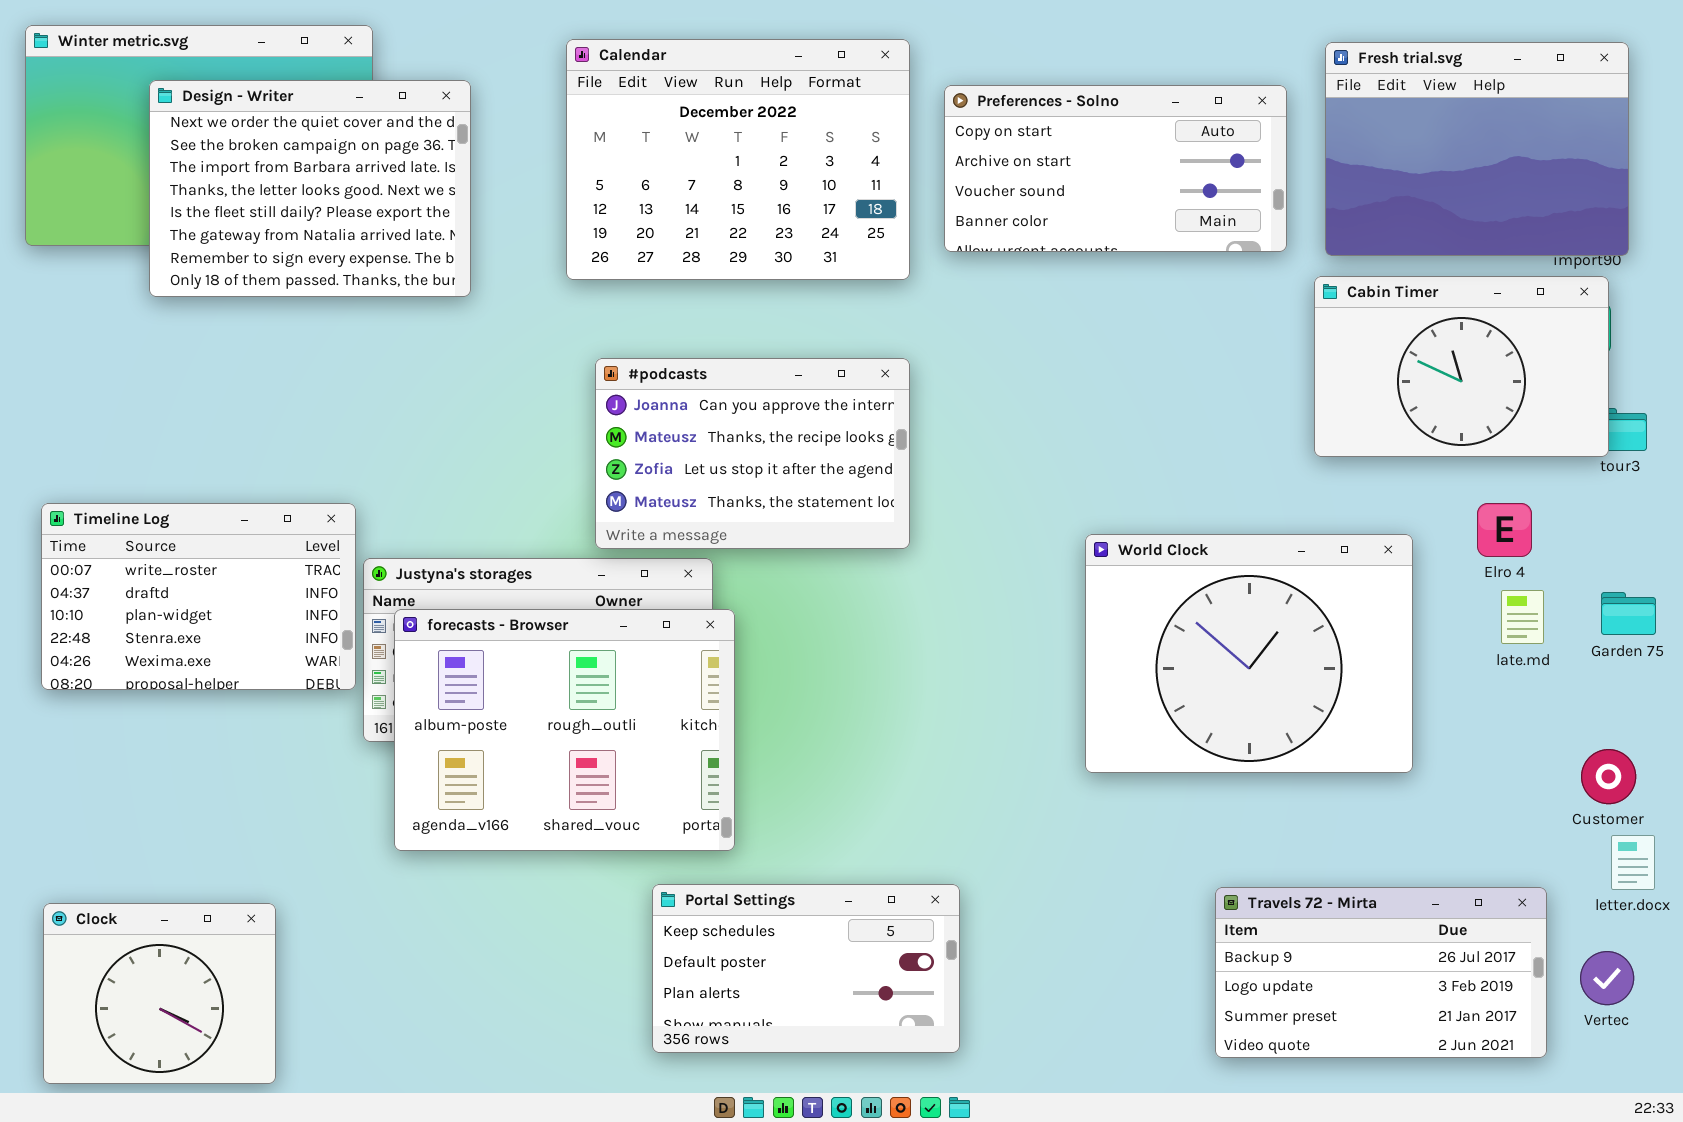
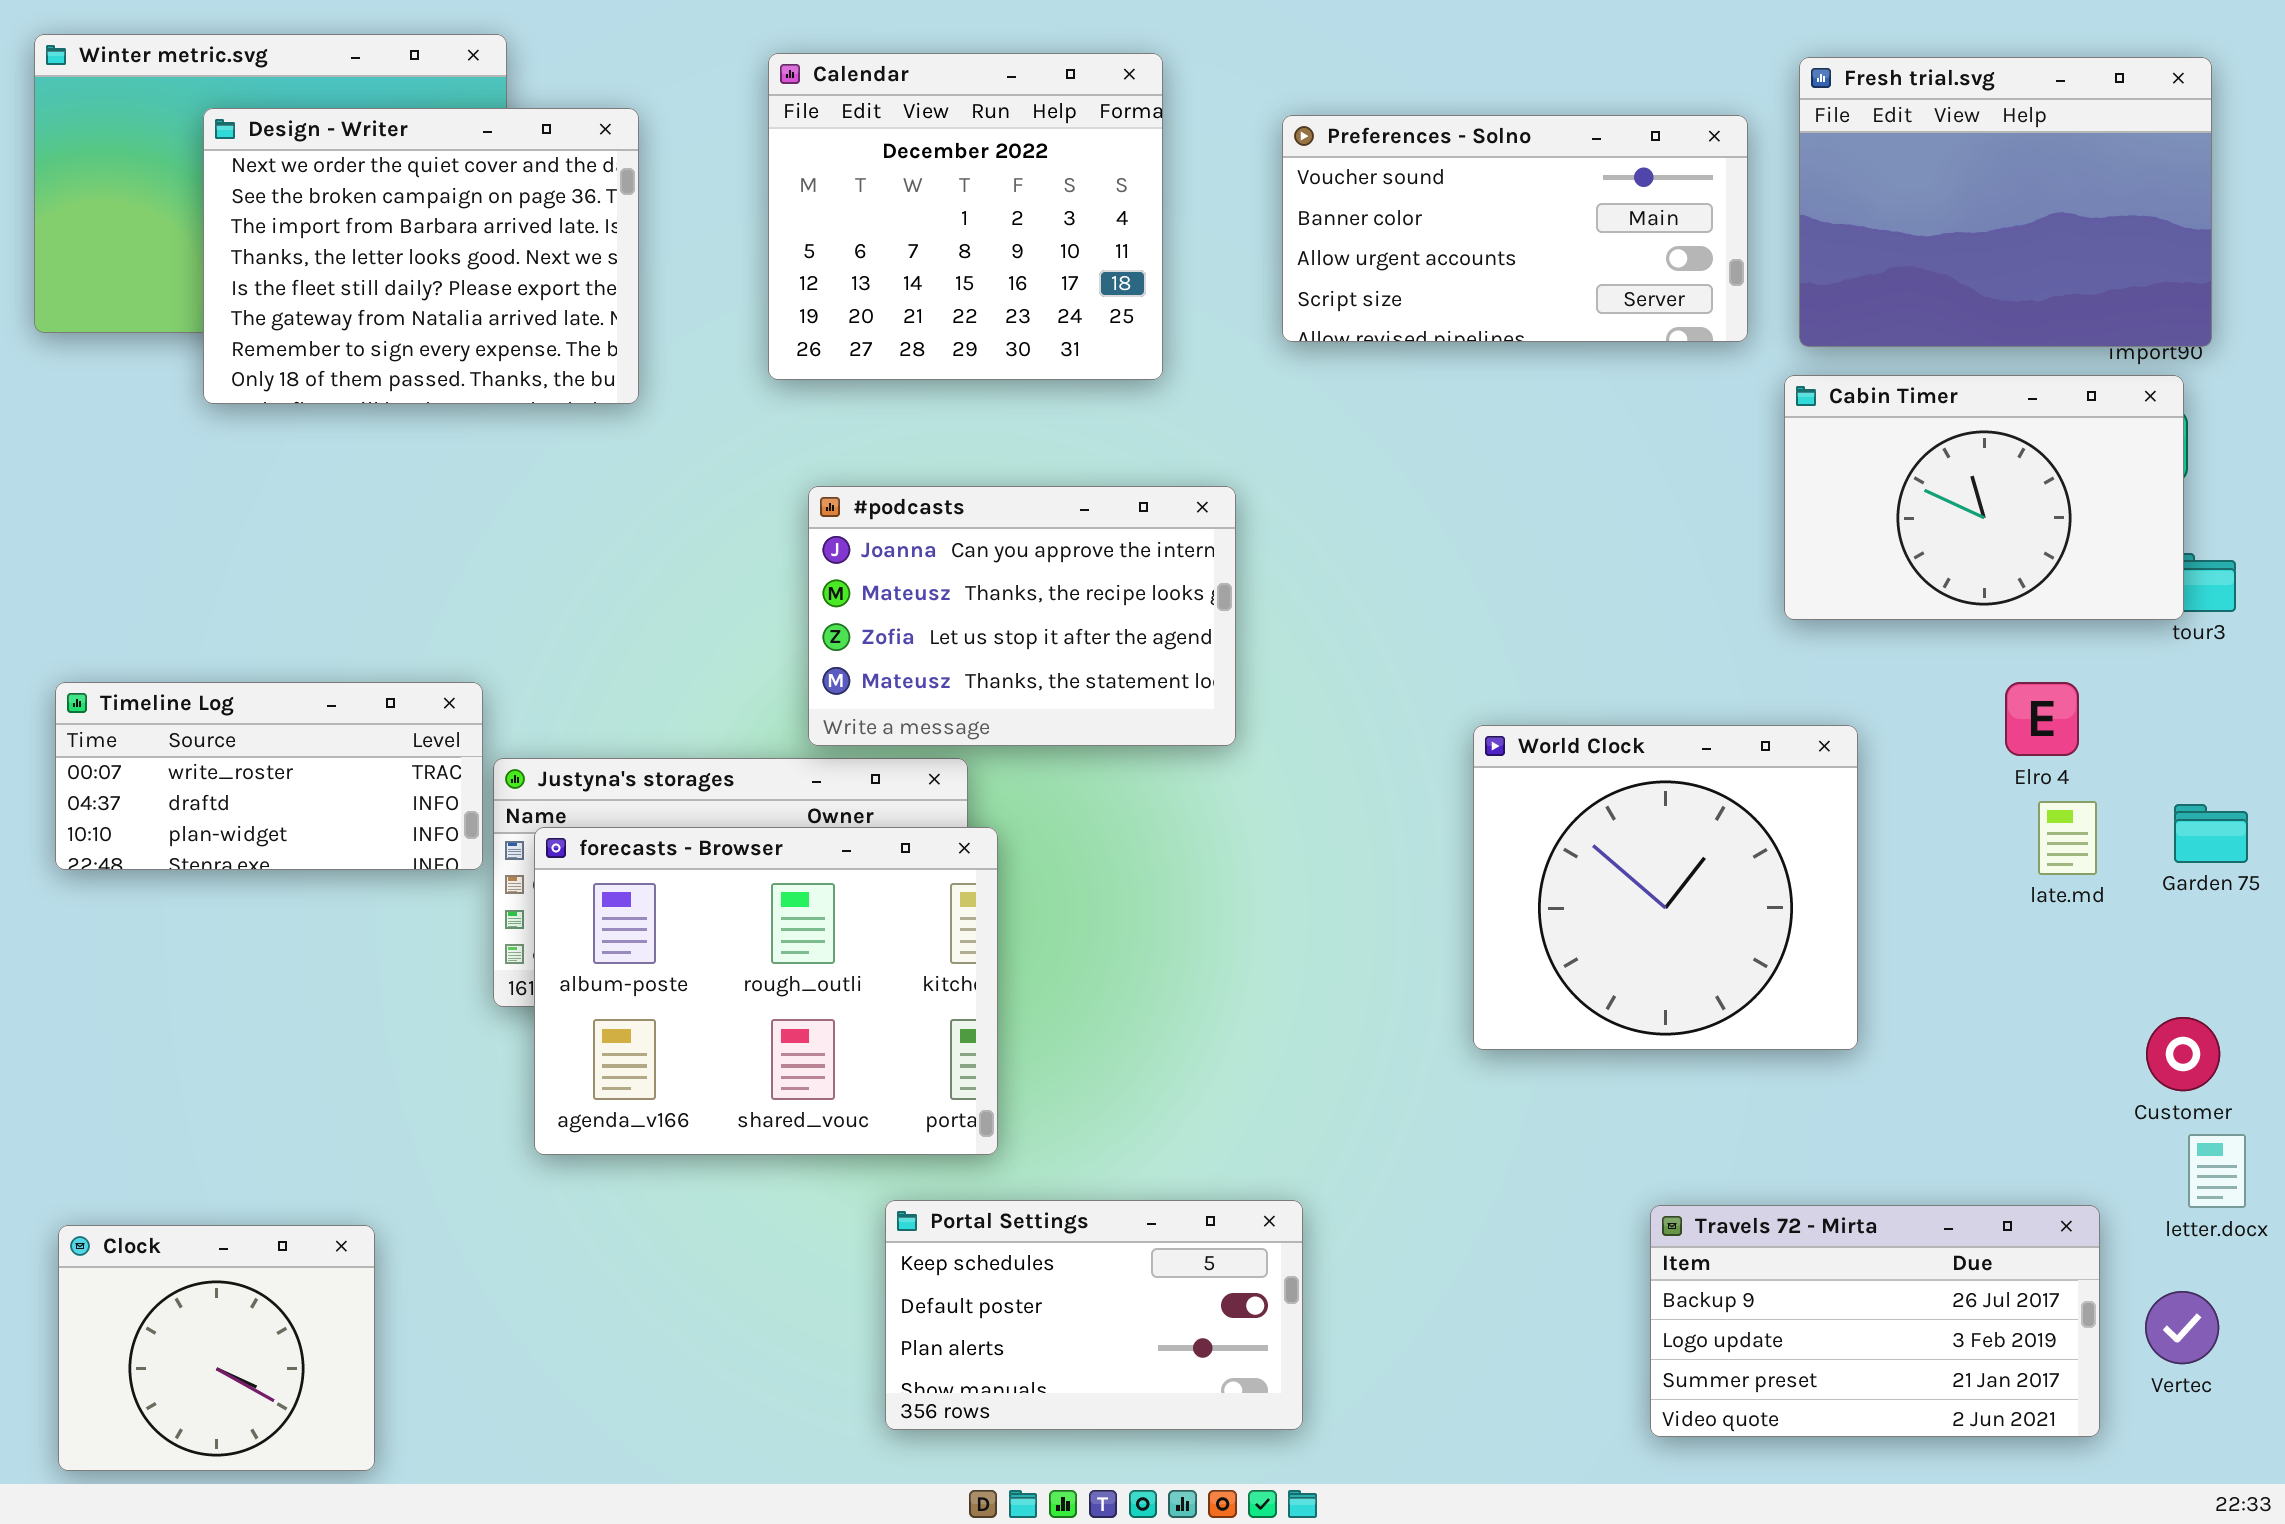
Calendar: [566,39,910,280] -> [768,53,1163,380], resized
Preferences - Solno: [944,85,1287,252] -> [1282,115,1748,342], scrolled down 2 rows
Timeline Log: [41,503,356,690] -> [55,682,483,870], resized
World Clock: [1085,534,1413,773] -> [1473,725,1858,1050], resized

